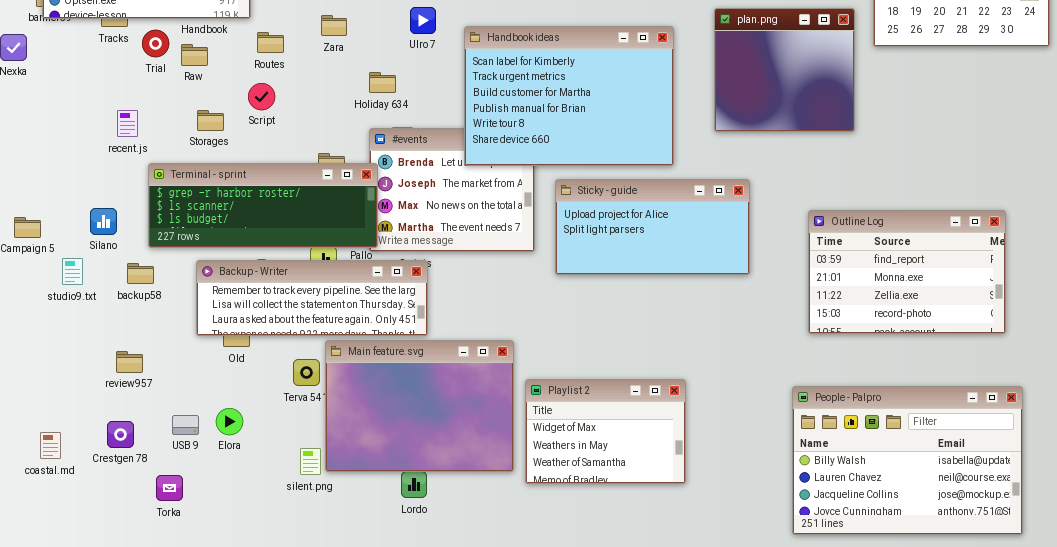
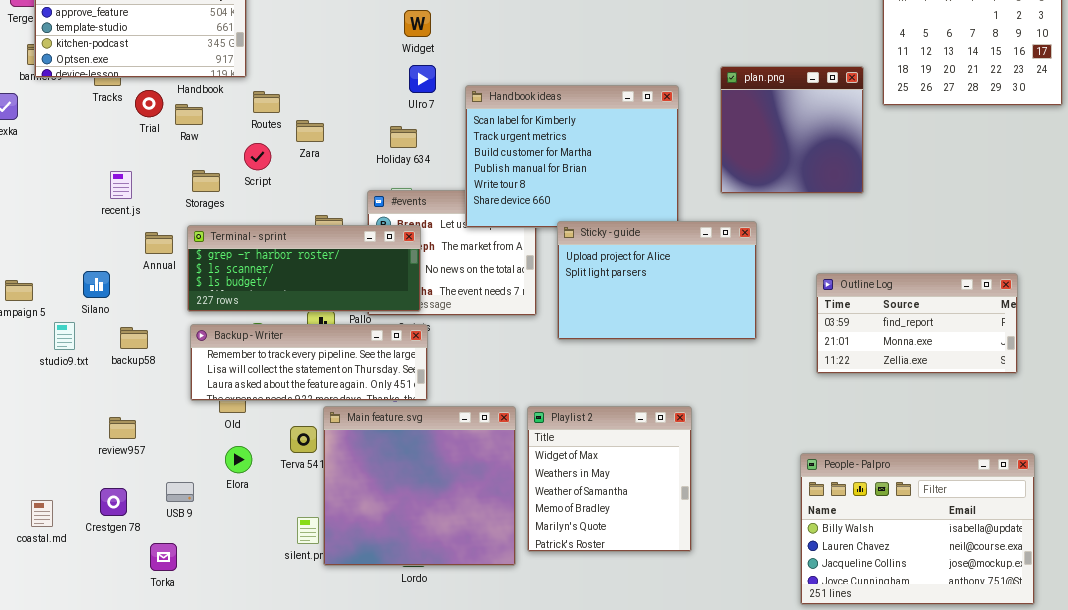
Zara: [321,15,347,36] -> [296,120,324,142], moved
Holiday 634: [369,72,396,93] -> [390,126,417,148], moved
Terminal - sprint: [148,163,378,248] -> [187,225,421,312], moved
Sticky - guide: [555,179,750,275] -> [557,221,757,340], resized
Outline Log: [808,210,1006,334] -> [816,273,1018,374], resized
Main feature.svg: [325,340,514,472] -> [323,406,516,566], resized
Playlist 2: [525,379,686,484] -> [527,406,692,552], resized
Elora: [216,408,243,435] -> [225,446,252,473], moved

